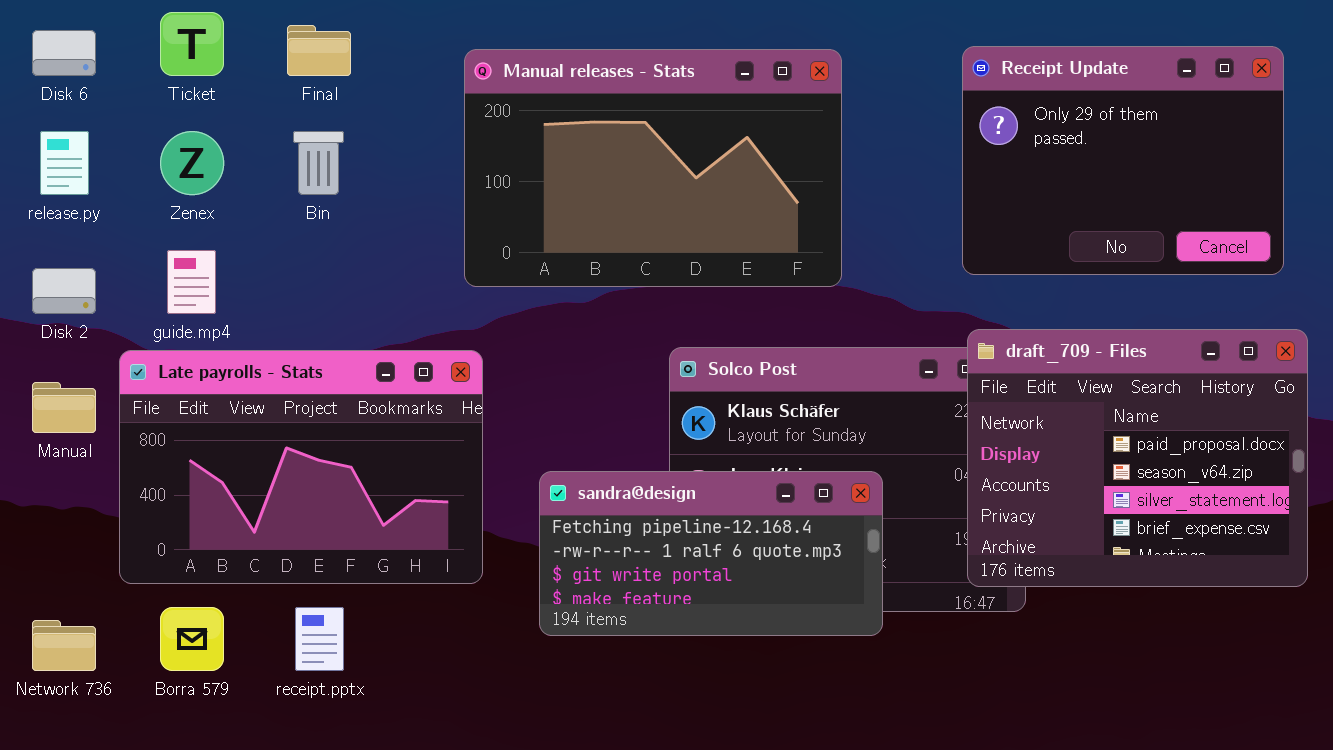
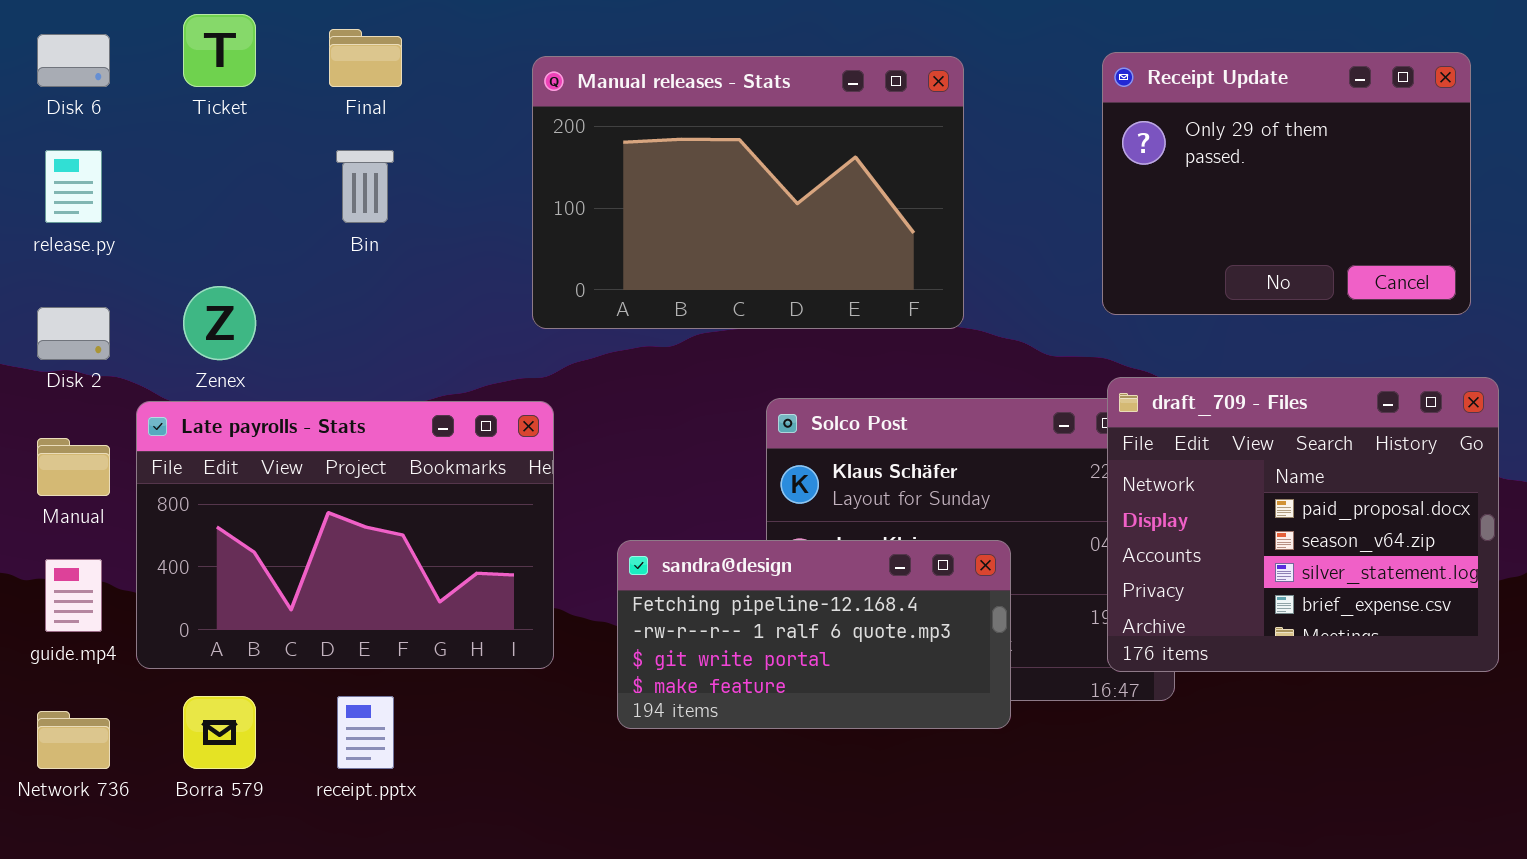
Zenex: [160,131,224,195] -> [183,286,256,360], moved
guide.mp4: [167,250,216,314] -> [45,559,102,632], moved

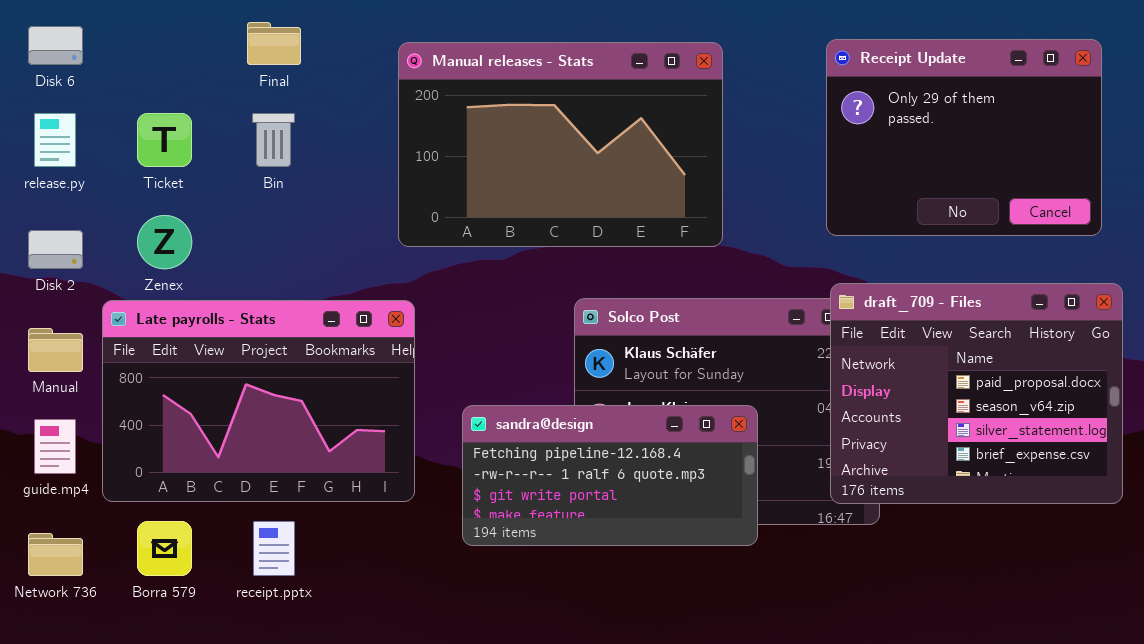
Ticket: [183,14,256,87] -> [137,113,192,167], moved

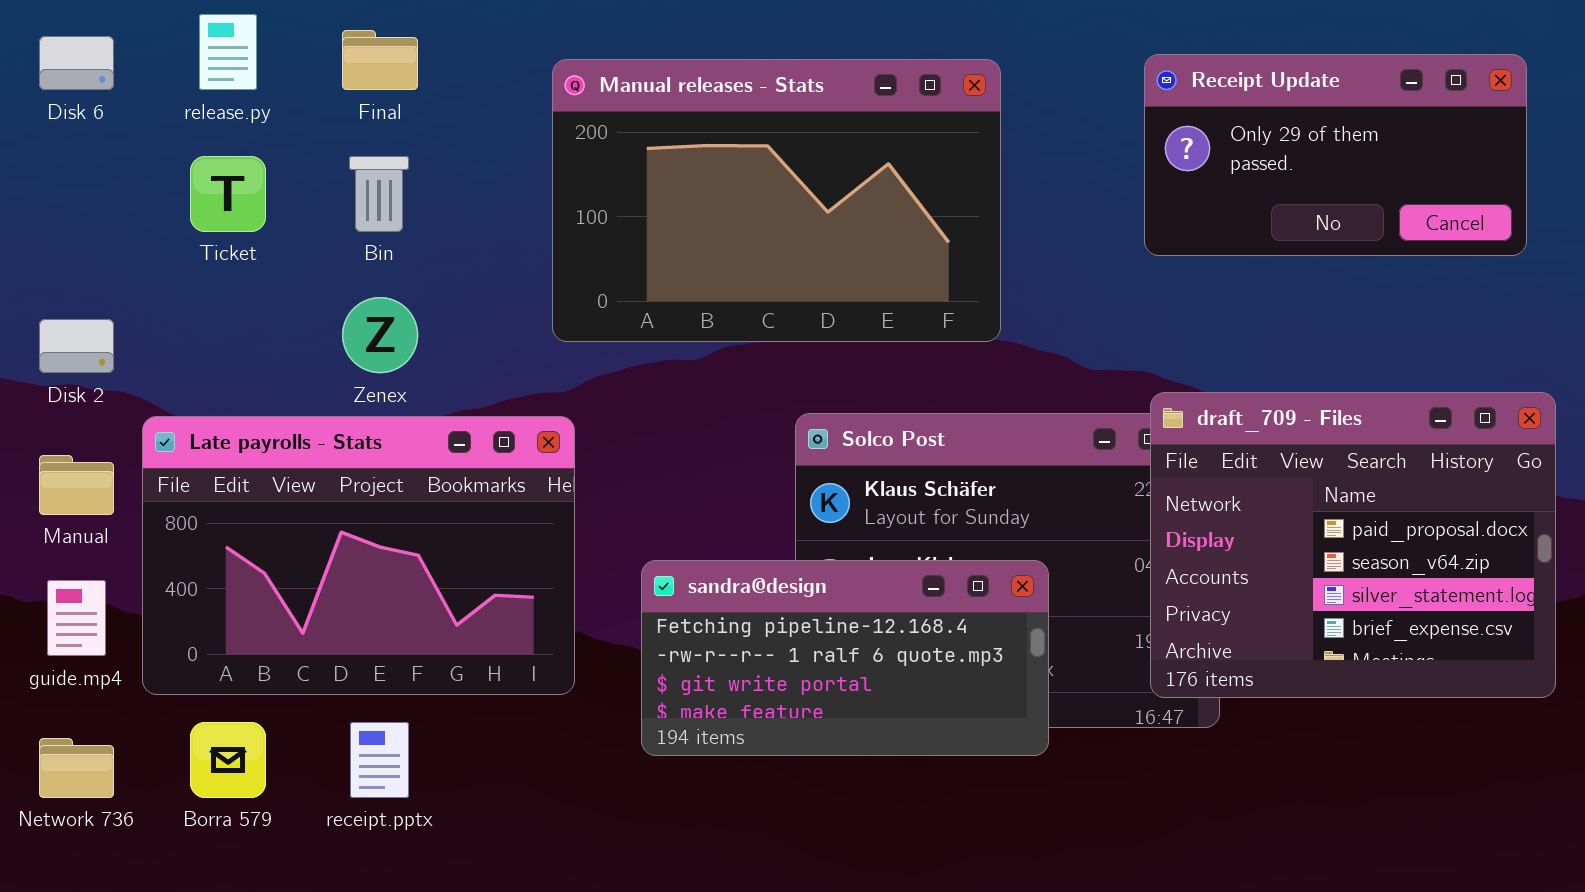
Receipt Update: [826,39,1102,236] -> [1144,54,1527,256], resized
release.py: [34,113,76,167] -> [199,14,257,90], moved
Zenex: [137,215,192,269] -> [342,297,418,373], moved

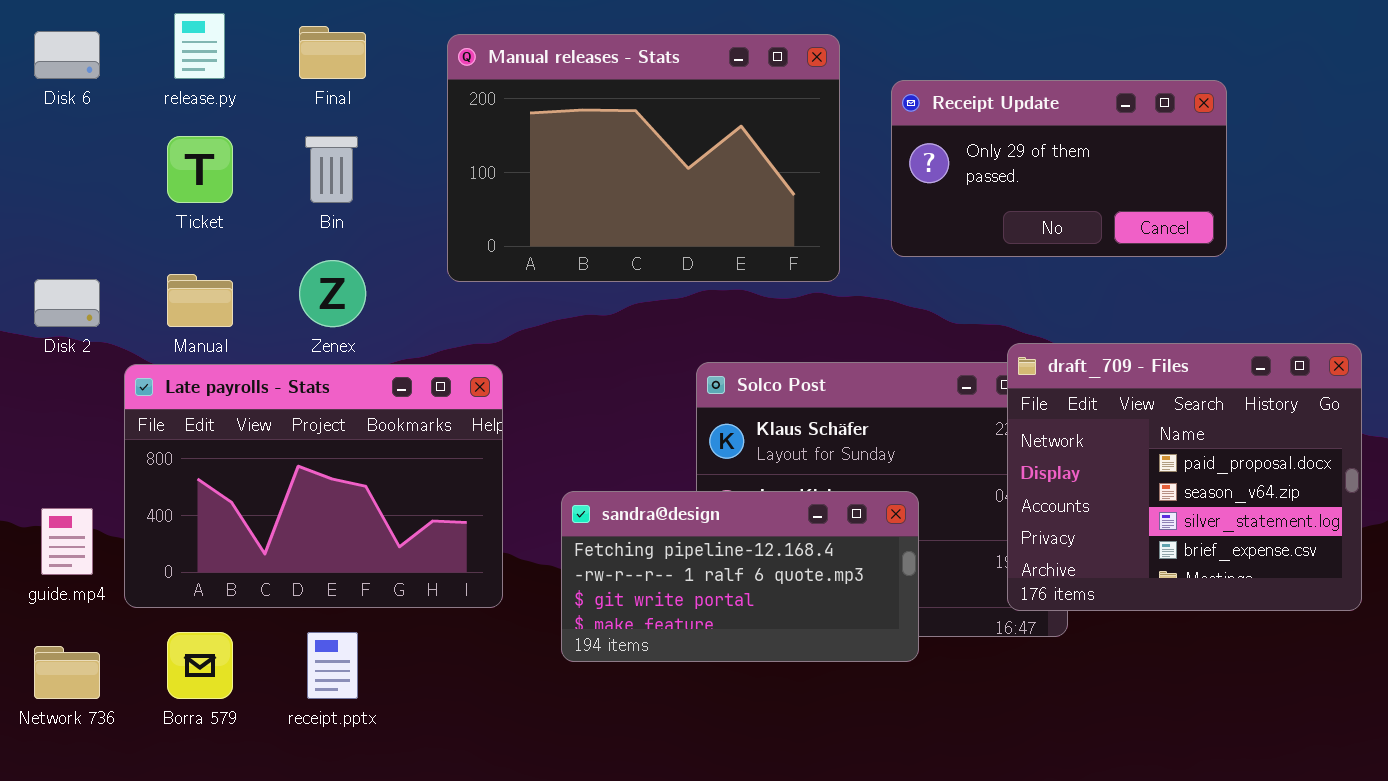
Receipt Update: [1144,54,1527,256] -> [891,80,1227,257], moved
Manual releases - Stats: [552,59,1001,342] -> [447,34,840,282], moved
Manual: [39,455,114,515] -> [167,274,233,327], moved

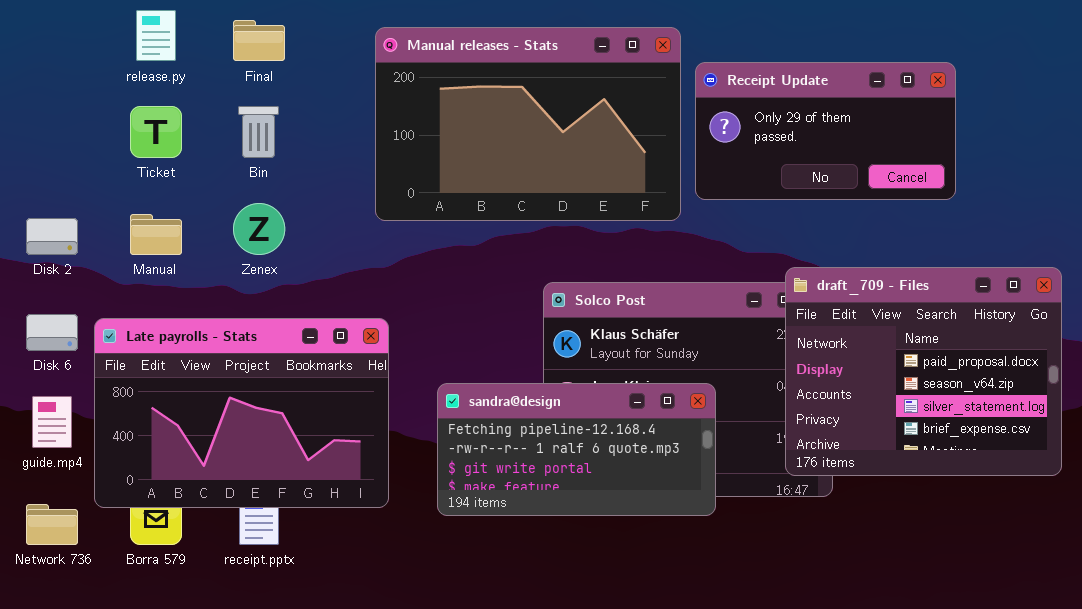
Disk 6: [34,31,100,79] -> [26,314,78,351], moved
Manual releases - Stats: [447,34,840,282] -> [375,27,681,221], moved
Late payrolls - Stats: [124,364,503,608] -> [94,318,389,508], moved

